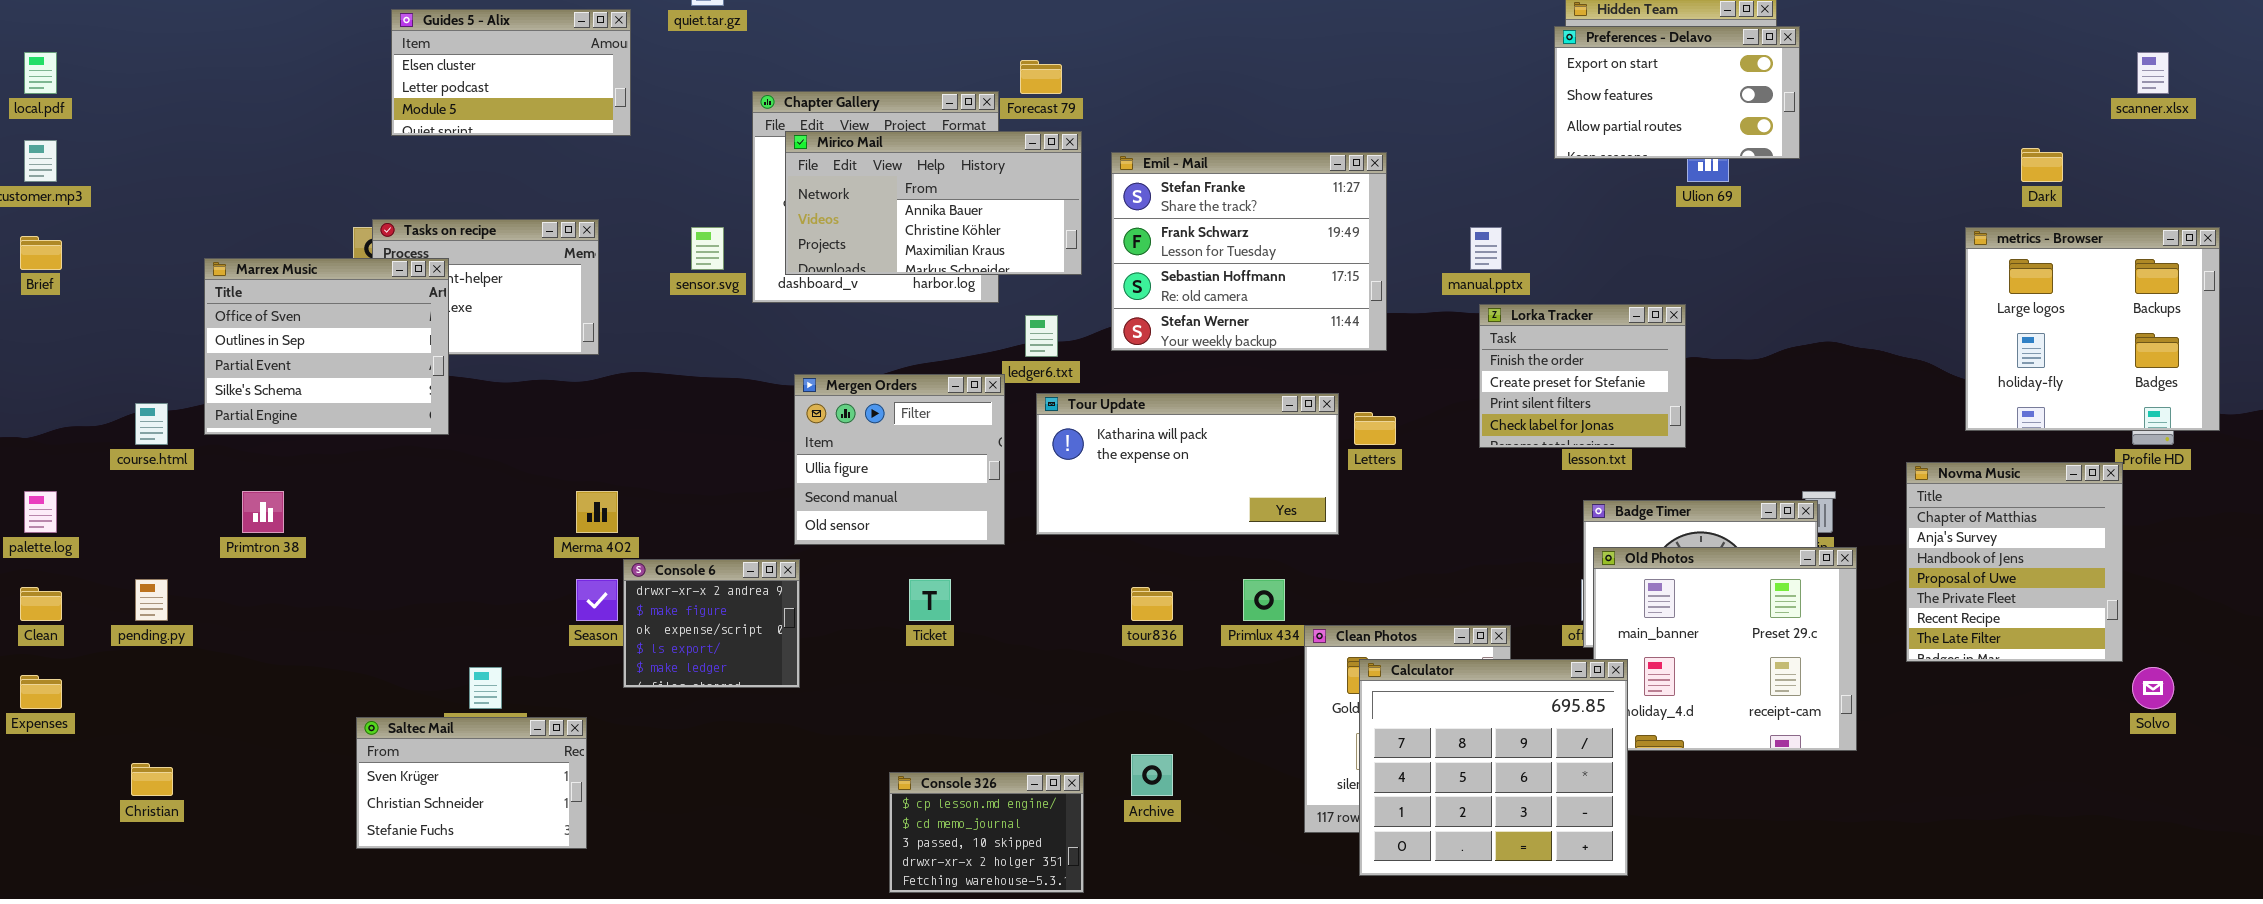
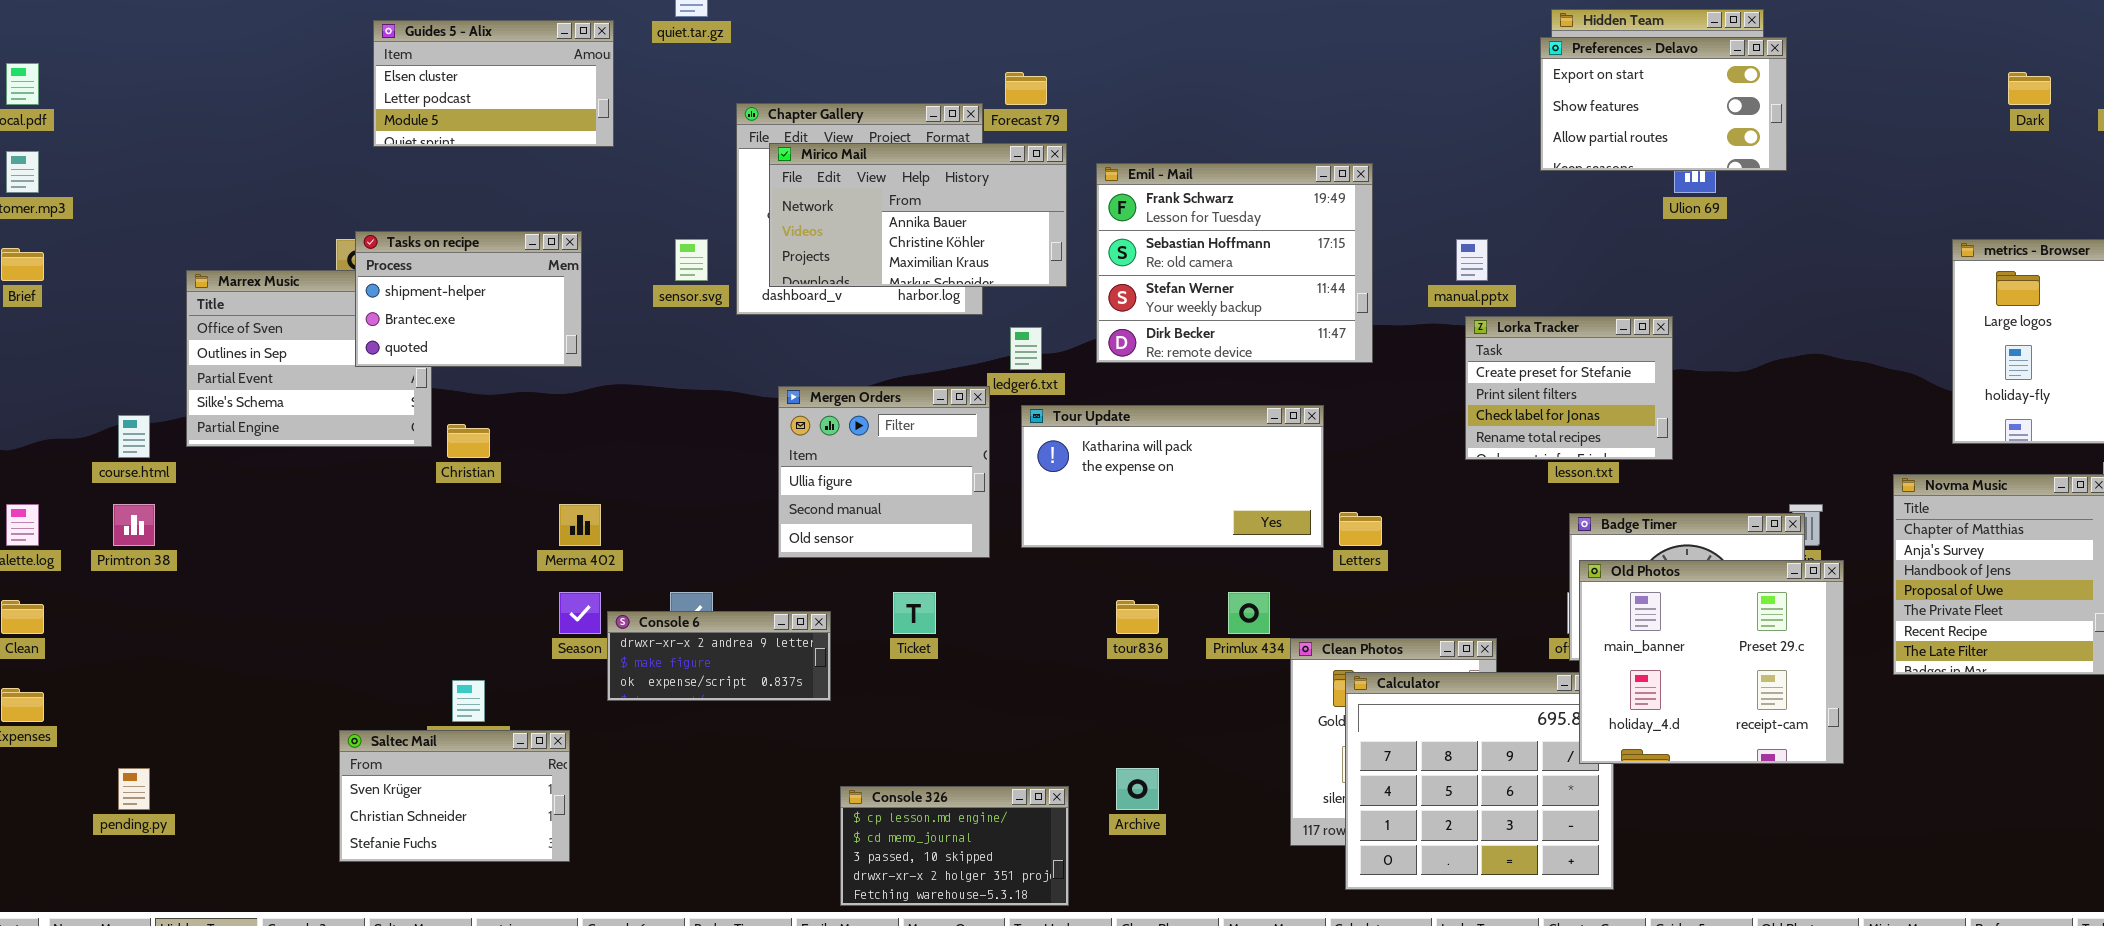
Dark: [2021,148,2063,182] -> [2008,72,2051,105], moved
Emil - Mail: [1111,152,1387,351] -> [1096,163,1373,363], scrolled down 1 row
Tasks on recipe: [372,219,599,355] -> [355,231,582,367], raised
Lorka Tracker: [1479,304,1686,448] -> [1465,316,1673,460], scrolled down 1 row
Letters: [1354,412,1396,445] -> [1339,512,1382,546], moved
Primtron 38: [242,491,284,533] -> [113,504,155,546], moved
Old Photos: [1593,547,1857,751] -> [1579,560,1844,764], raised
Console 6: [623,559,800,688] -> [607,611,831,701], resized
pending.py: [135,579,168,621] -> [118,768,150,810], moved
Christian: [131,763,173,796] -> [447,424,490,458], moved
Console 326: [889,772,1084,893] -> [840,786,1069,906], resized

